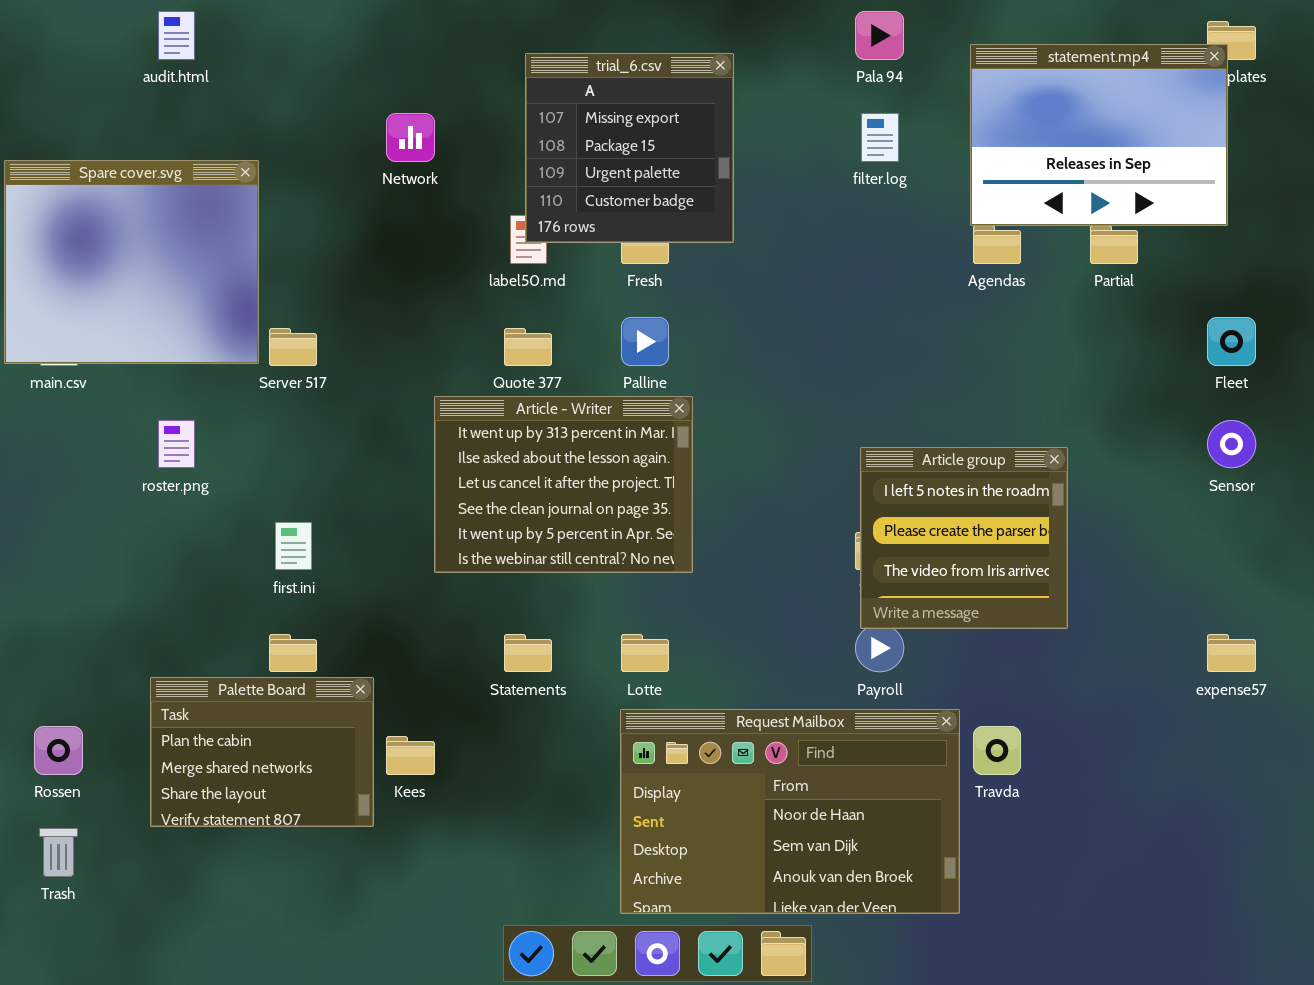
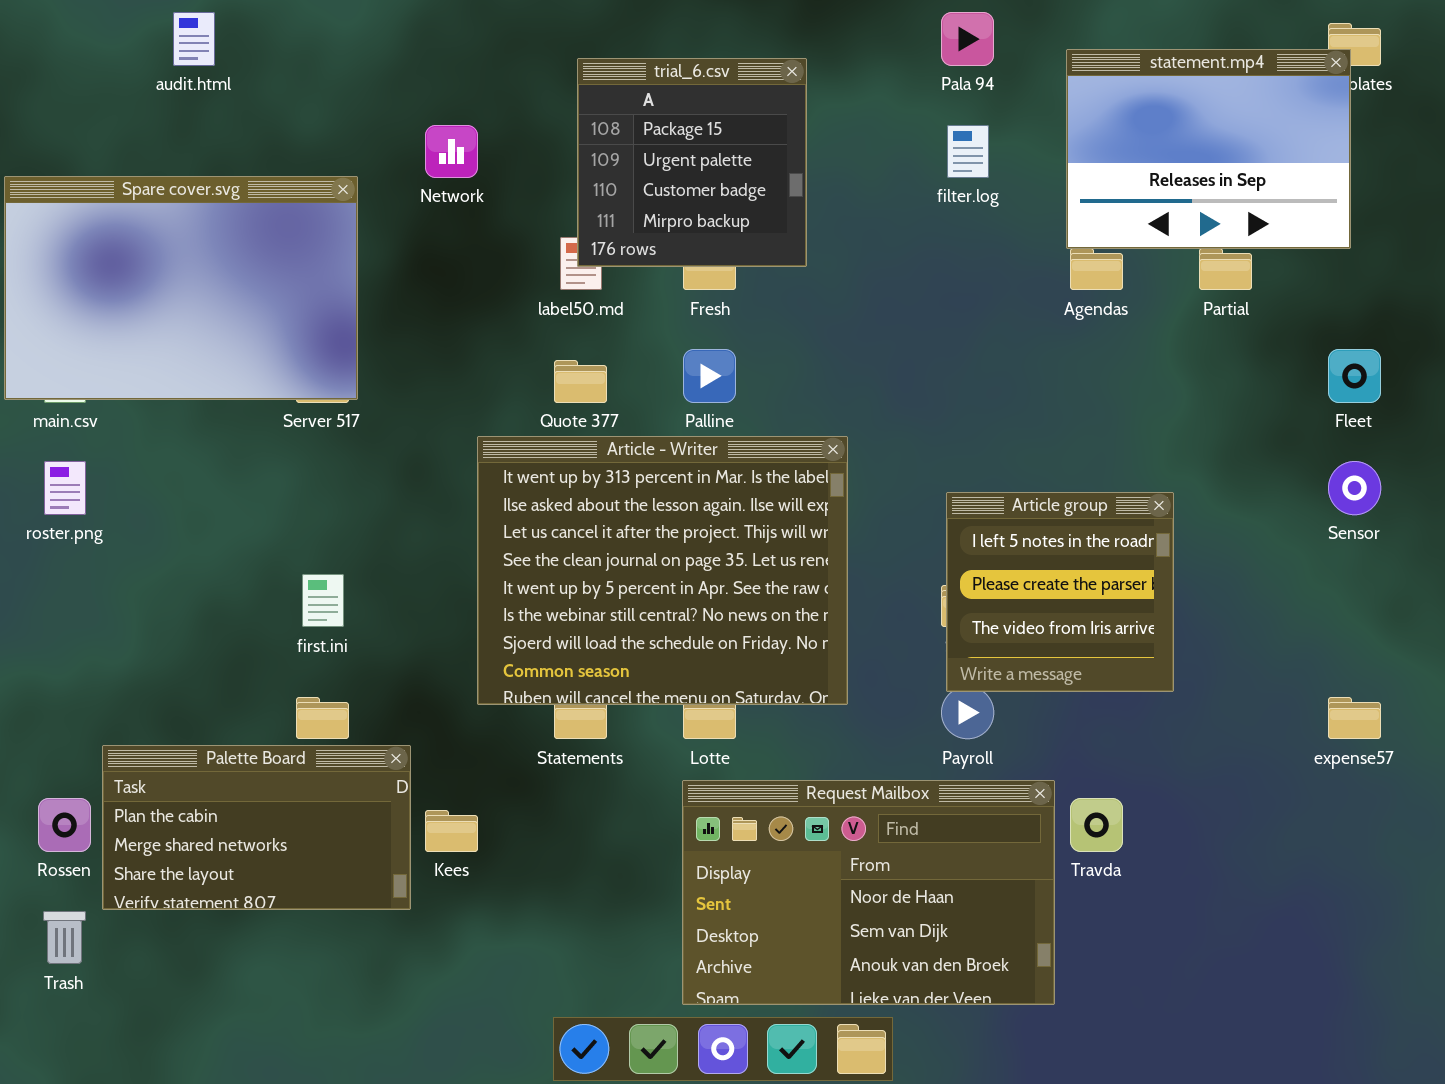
trial_6.csv: [525,53,734,243] -> [577,58,807,267], scrolled down 1 row
Spare cover.svg: [4,160,259,364] -> [4,176,358,400], resized
Article - Writer: [434,396,693,573] -> [477,436,848,705], resized
roster.png: [158,420,195,468] -> [44,461,86,515], moved
Palette Board: [150,677,374,827] -> [102,745,411,910], resized

